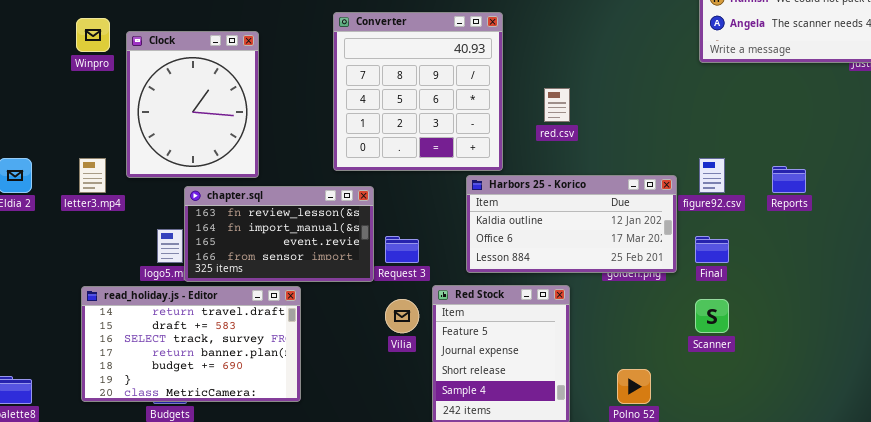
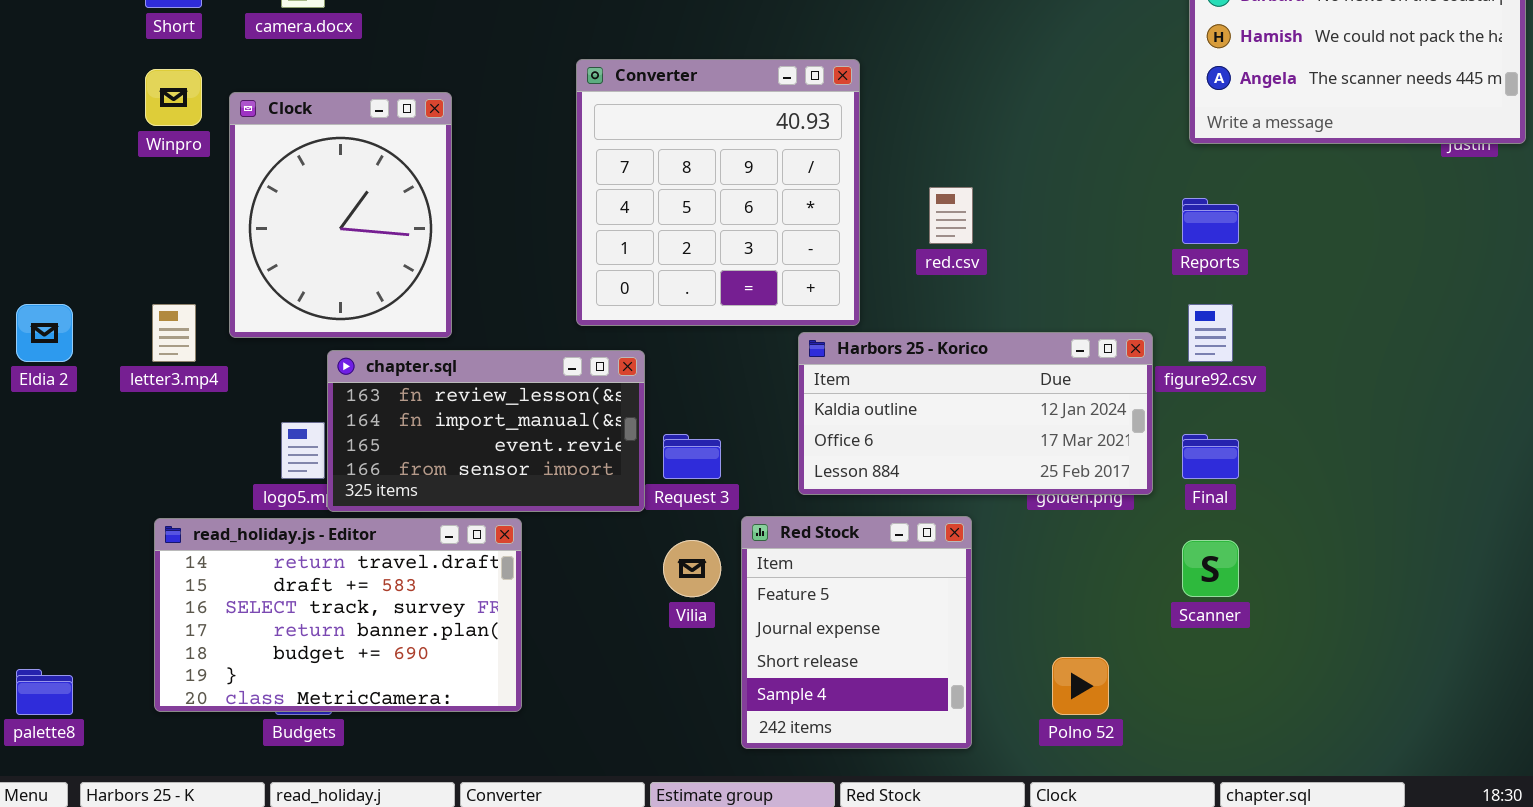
Reports: [772,166,806,193] -> [1182,198,1239,244], moved

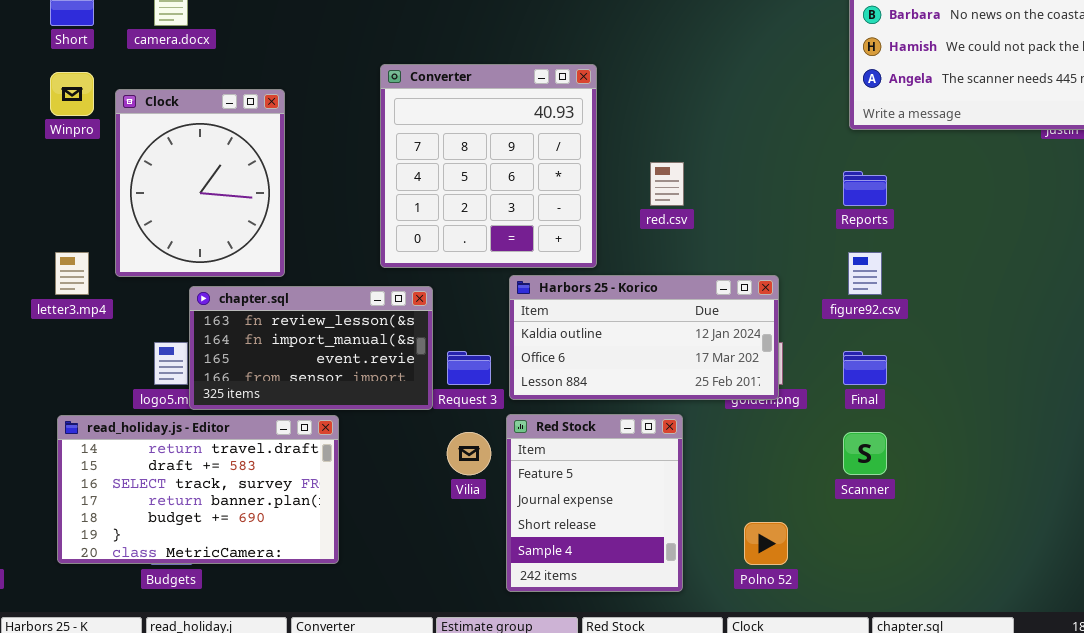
Harbors 25 - Korico: [798,332,1153,495] -> [509,275,779,400], moved

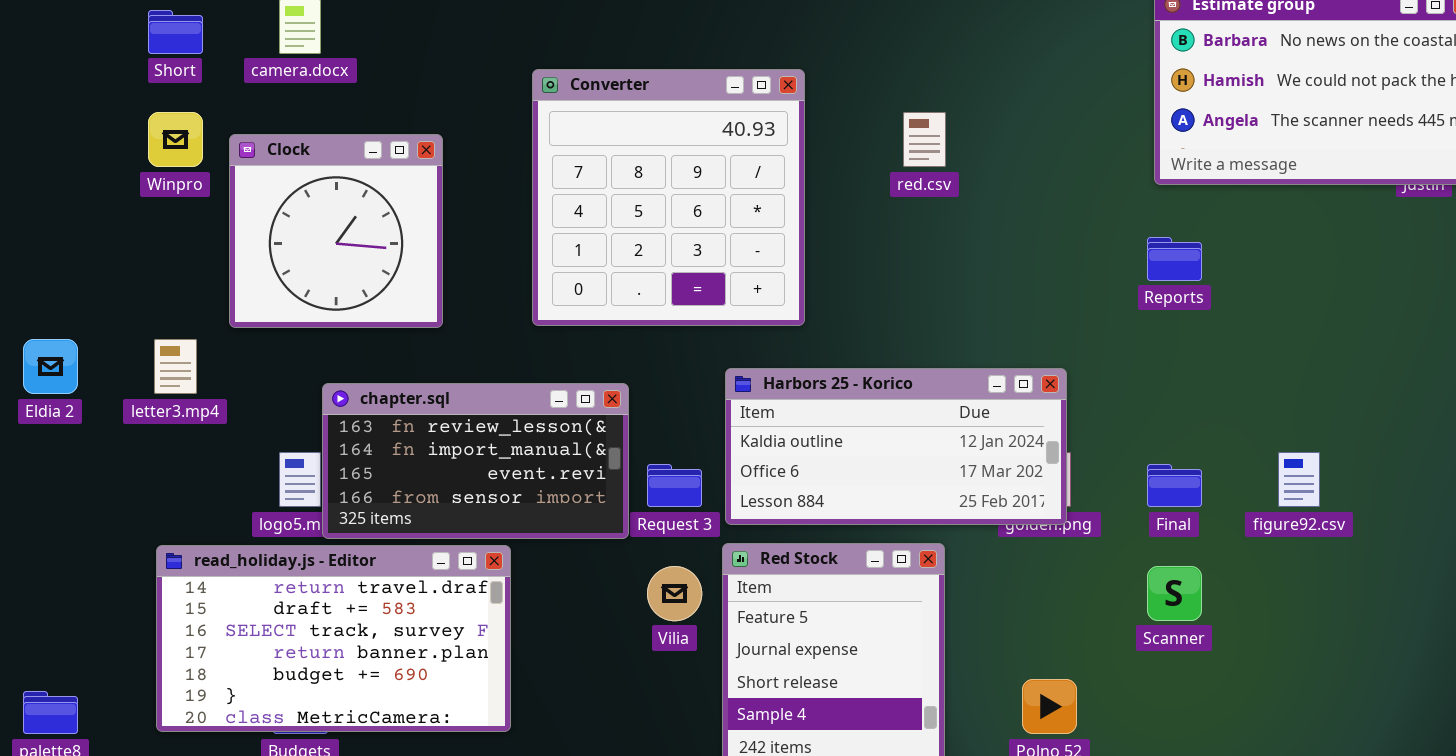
Converter: [380,64,597,268] -> [532,69,805,326], moved
Clock: [115,89,285,277] -> [229,134,443,328], resized
red.csv: [650,162,684,206] -> [903,112,946,167], moved
figure92.csv: [848,252,882,295] -> [1278,452,1320,507], moved

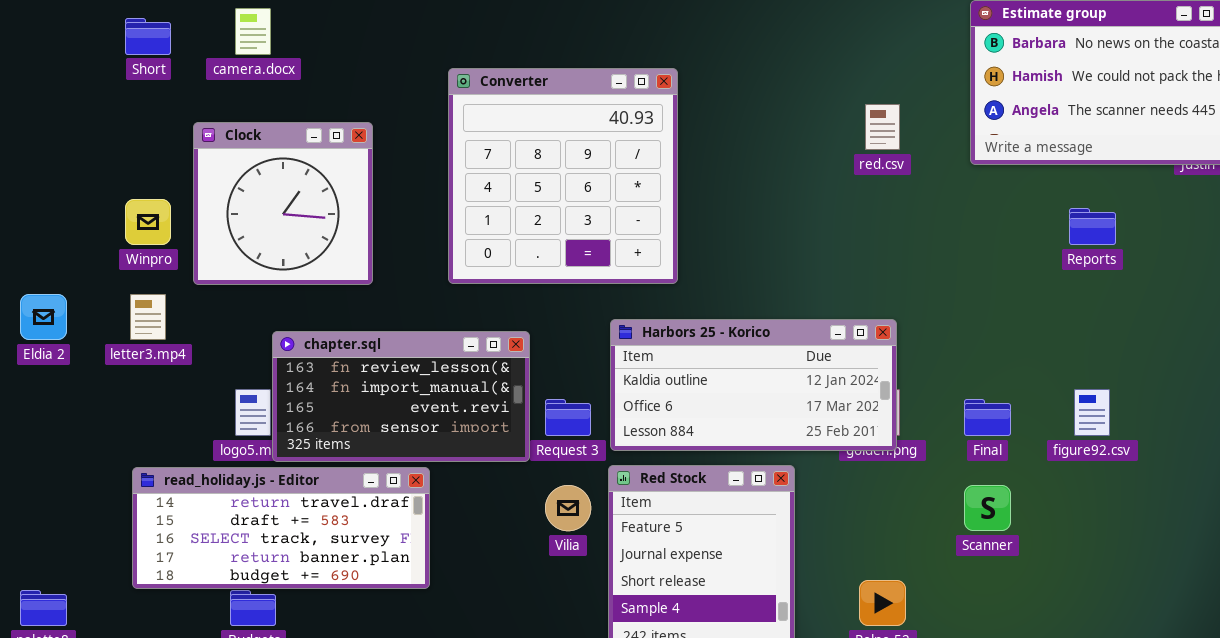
Winpro: [148,112,203,167] -> [125,199,171,245], moved
red.csv: [903,112,946,167] -> [865,104,900,150], moved
Reports: [1147,237,1202,281] -> [1069,208,1116,245], moved
read_holiday.js - Editor: [156,545,511,732] -> [132,467,430,589], resized

